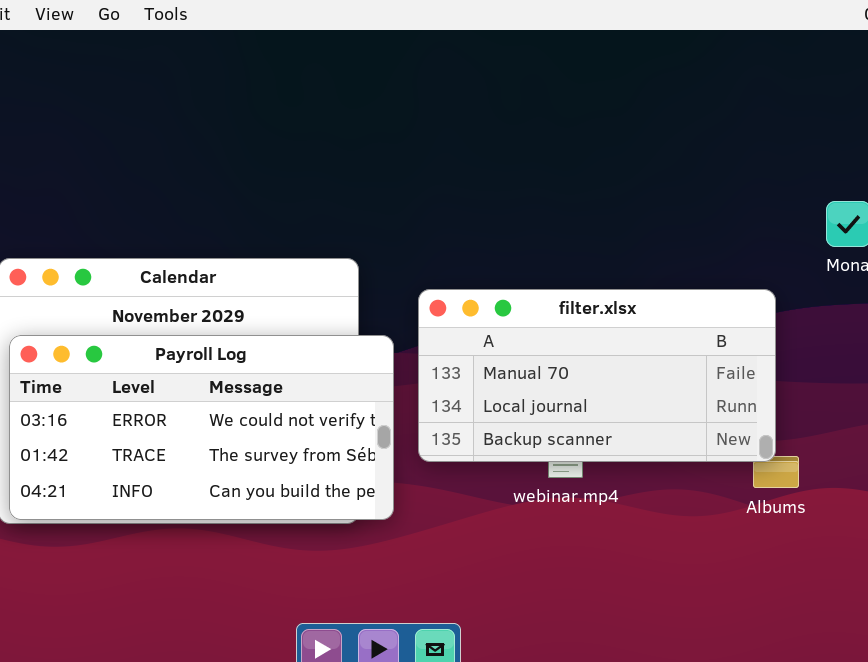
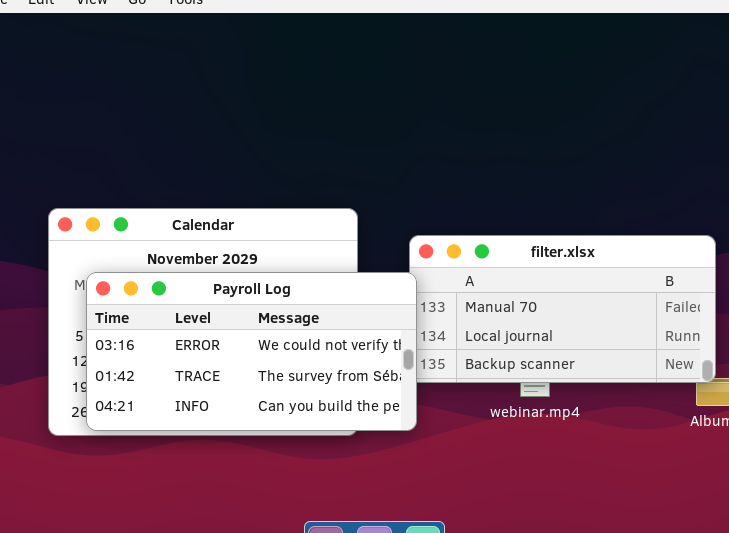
Payroll Log: [9,335,394,520] -> [86,272,417,431], moved

